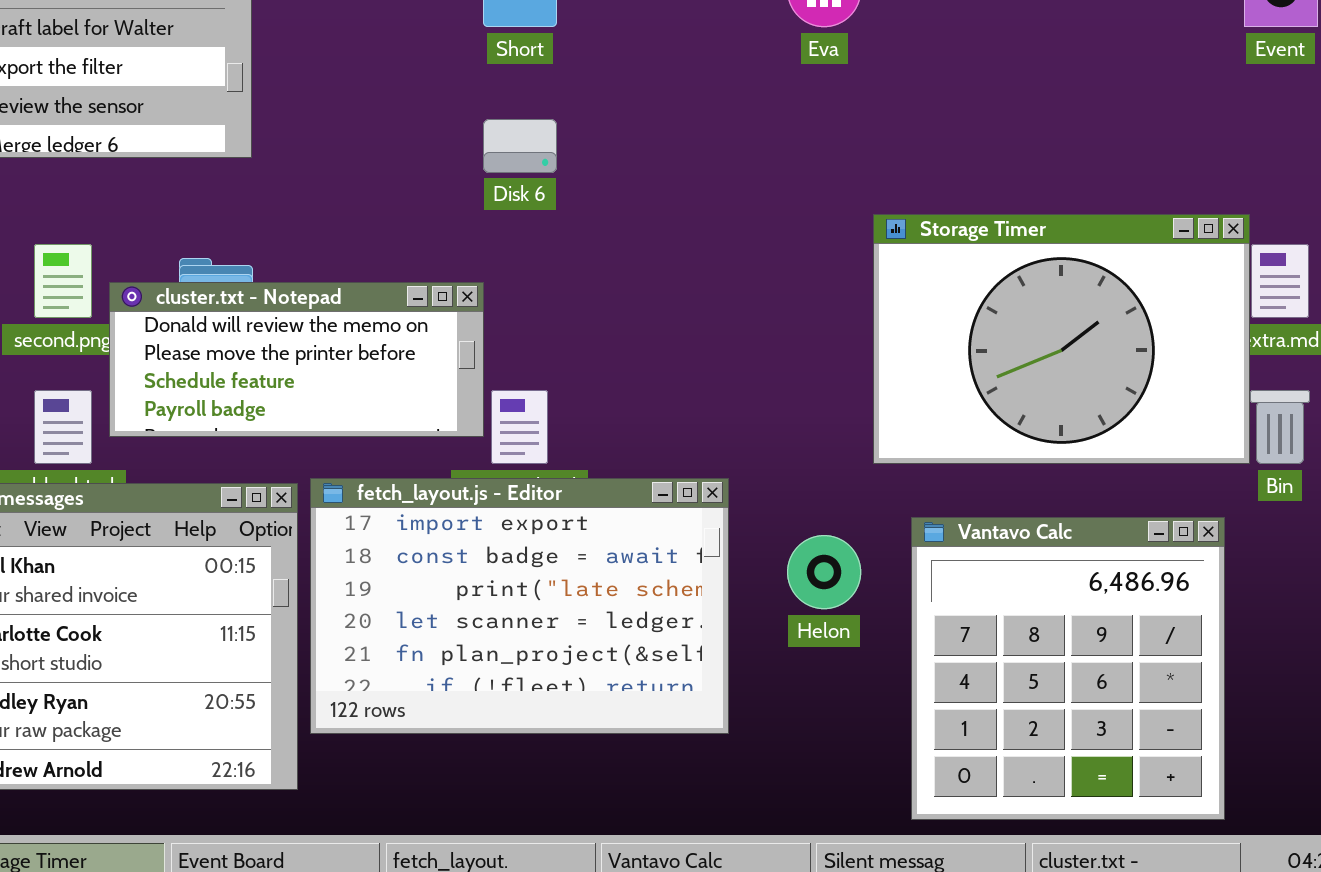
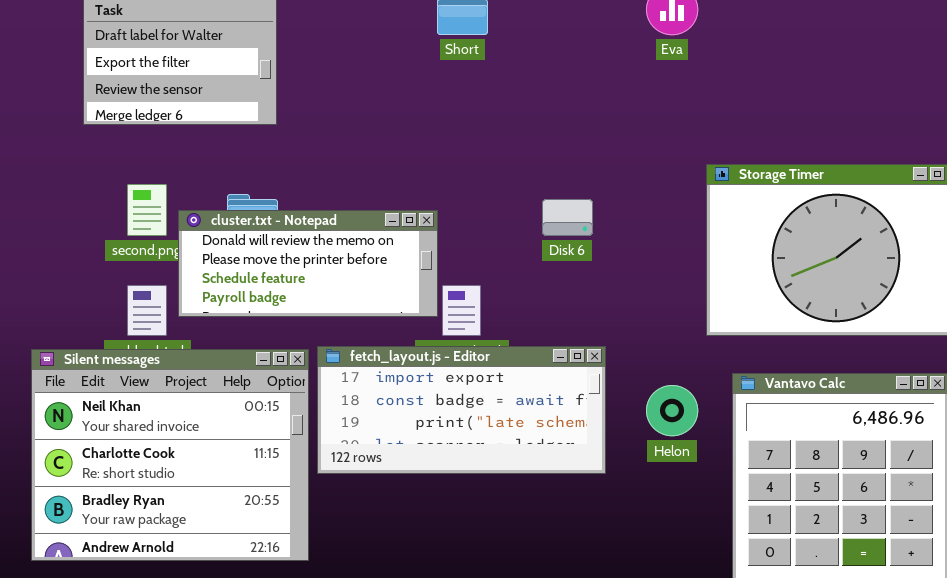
Disk 6: [483,119,557,173] -> [542,199,593,236], moved
fetch_layout.js - Editor: [310,478,729,734] -> [317,346,606,474], resized

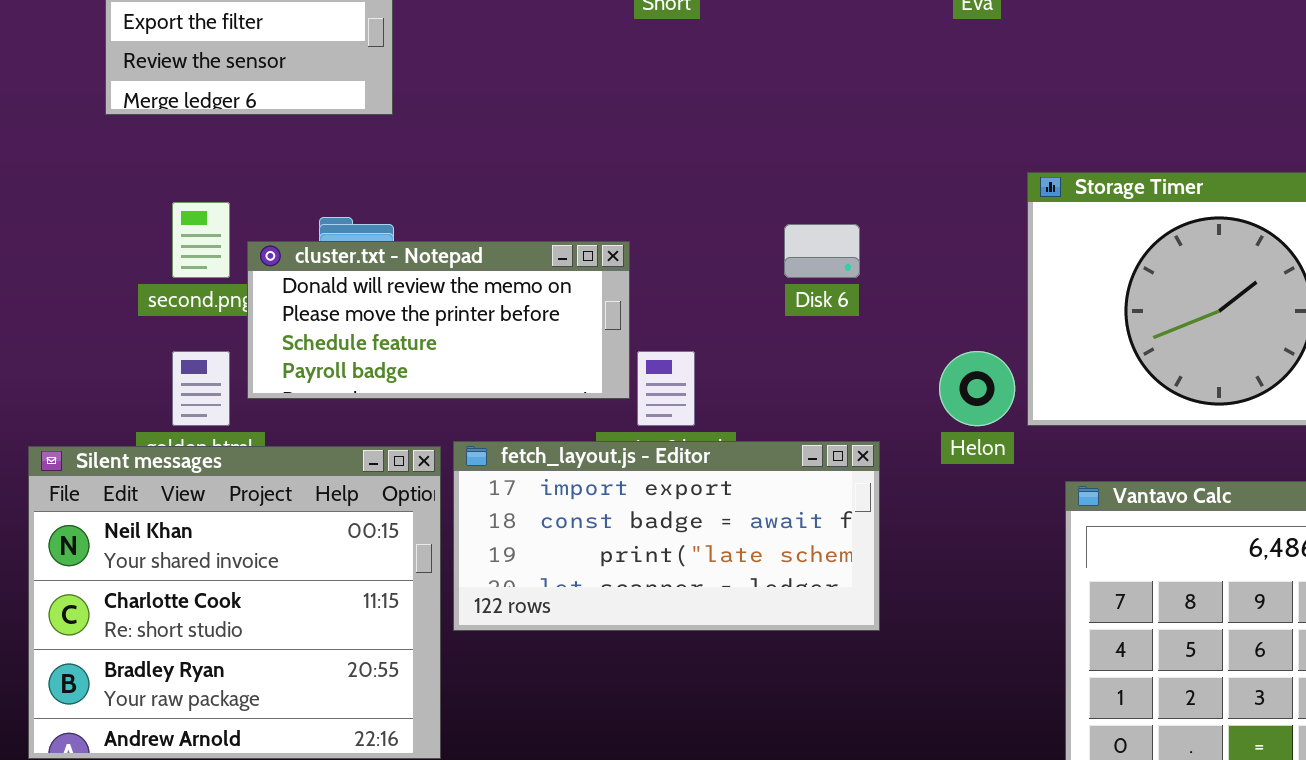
Helon: [646,385,698,436] -> [939,351,1015,426], moved

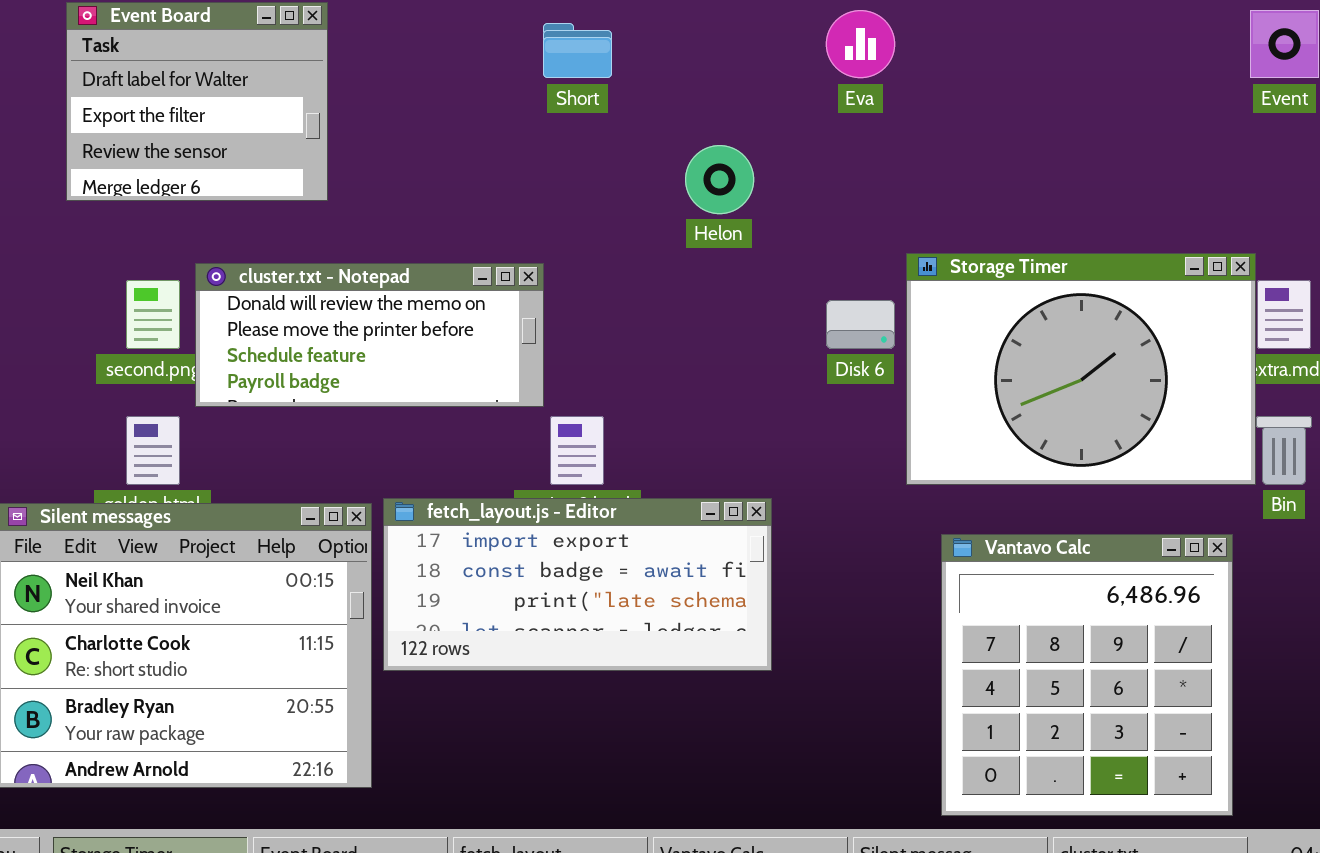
Disk 6: [784,224,860,278] -> [826,300,895,349], moved
cluster.txt - Notepad: [247,241,630,399] -> [195,263,544,407], moved
Helon: [939,351,1015,426] -> [685,145,754,214], moved

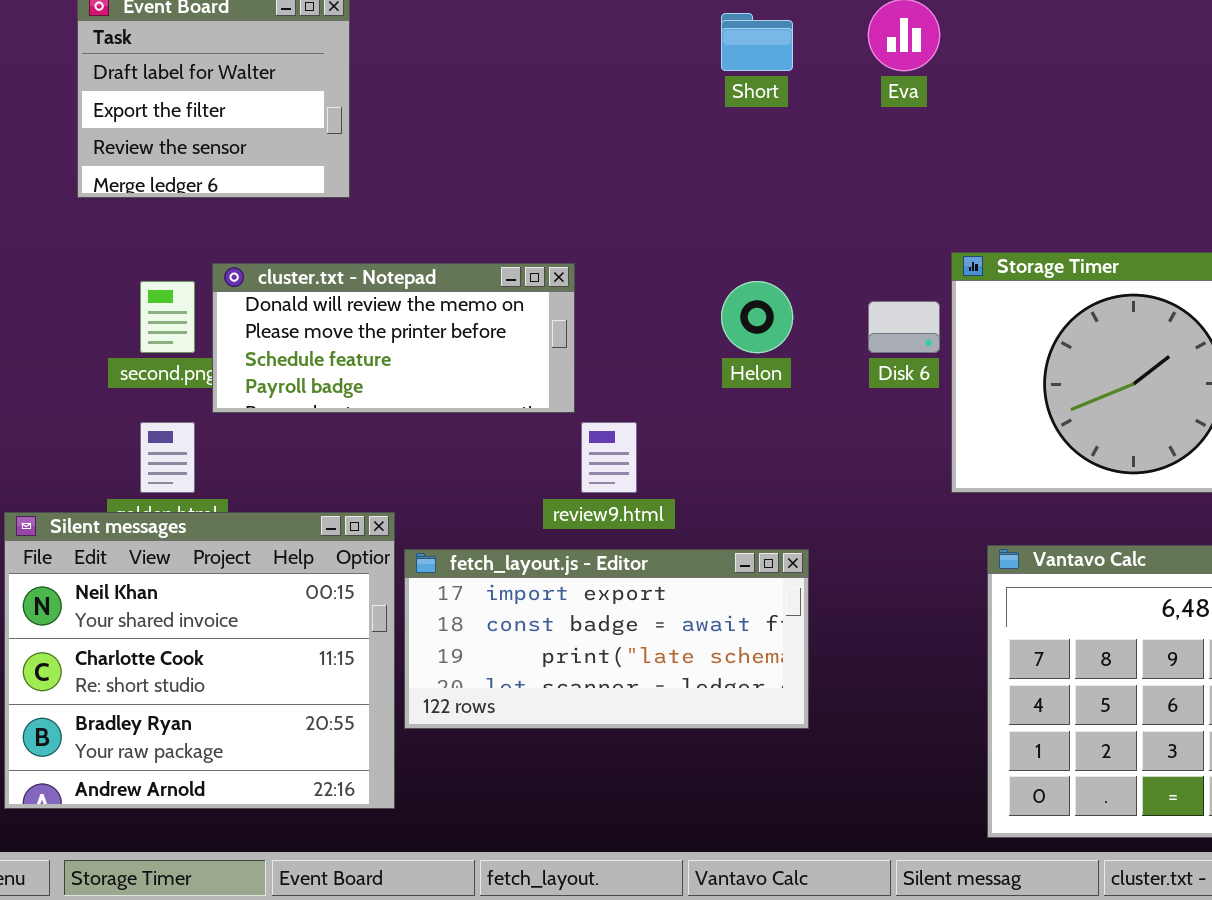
Short: [543,23,612,78] -> [721,13,793,71], moved
Helon: [685,145,754,214] -> [721,281,793,353], moved
fetch_layout.js - Editor: [383,498,772,671] -> [404,549,809,729], moved

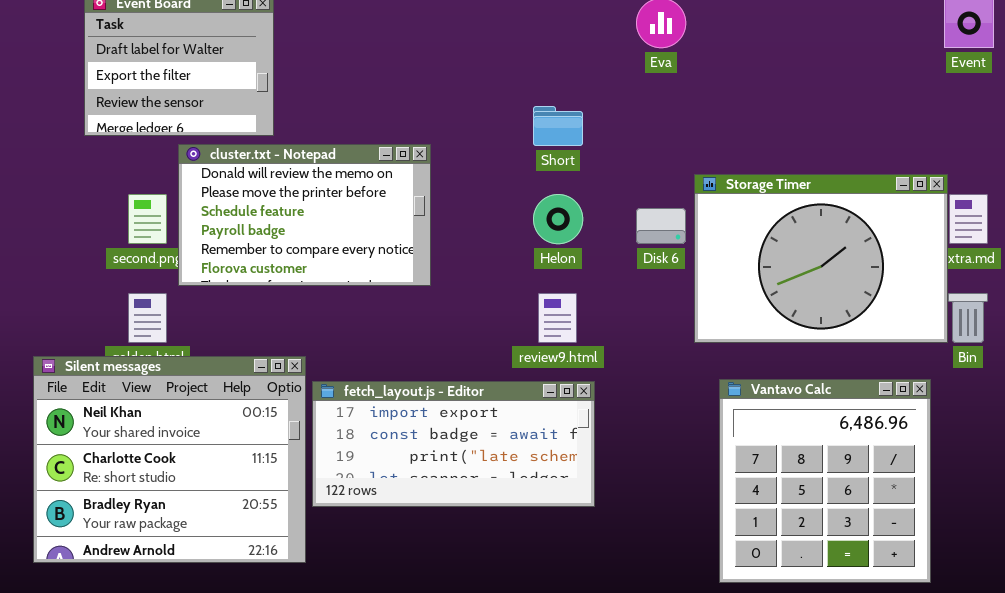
Short: [721,13,793,71] -> [533,106,583,146], moved
cluster.txt - Notepad: [212,263,575,413] -> [178,144,431,286], resized
review9.html: [581,422,637,493] -> [538,293,577,343], moved

